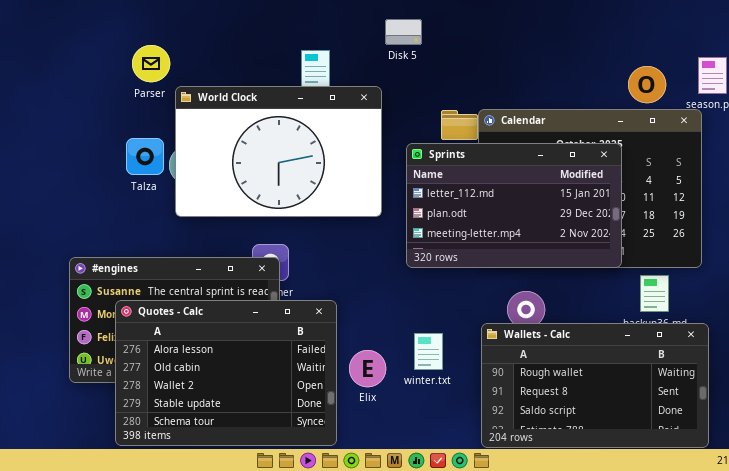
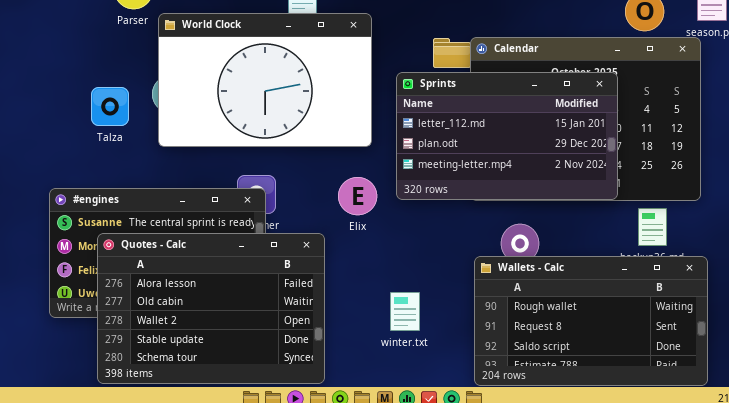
Talza: [126,138,164,175] -> [91,87,129,126], moved
winter.txt: [414,333,443,370] -> [390,292,420,331], moved
Elix: [349,350,386,387] -> [338,177,377,215], moved

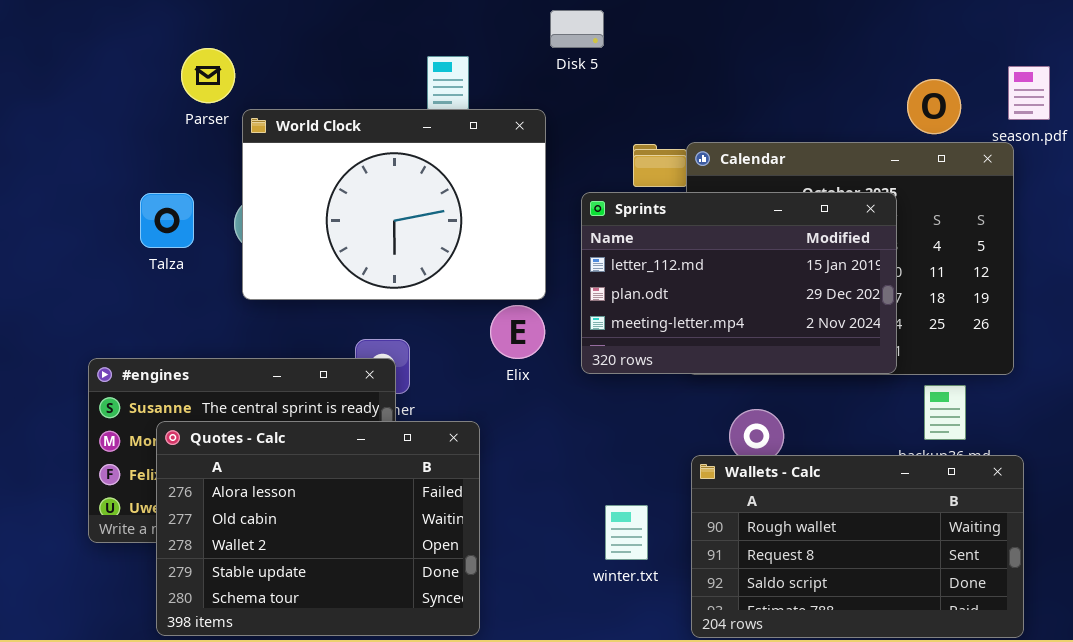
Talza: [91,87,129,126] -> [140,193,194,248], moved
Elix: [338,177,377,215] -> [490,305,545,359], moved
winter.txt: [390,292,420,331] -> [605,505,648,560], moved

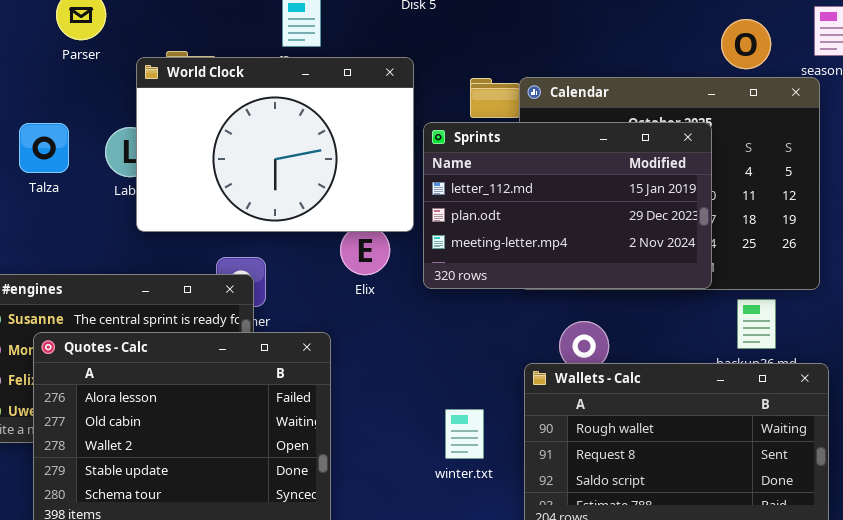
World Clock: [242,109,546,300] -> [136,57,414,232], moved

